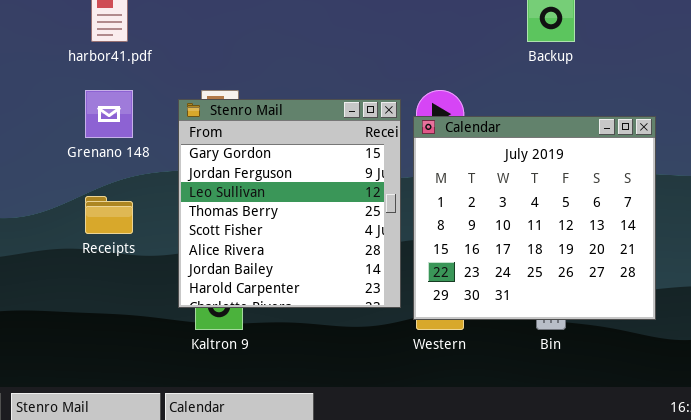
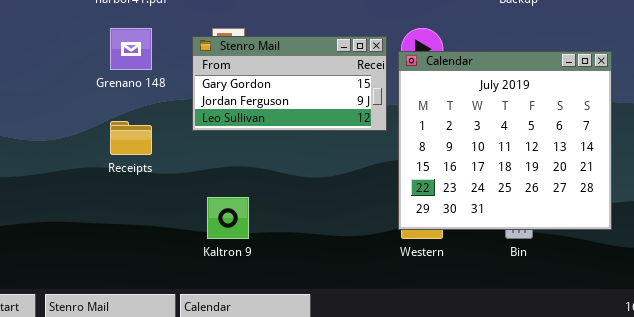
Stenro Mail: [178,99,401,308] -> [192,36,387,131], resized

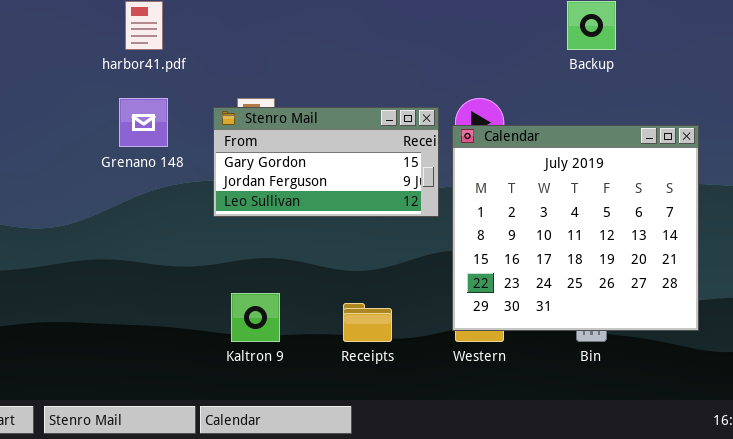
Receipts: [110,121,152,155] -> [343,303,392,342], moved

